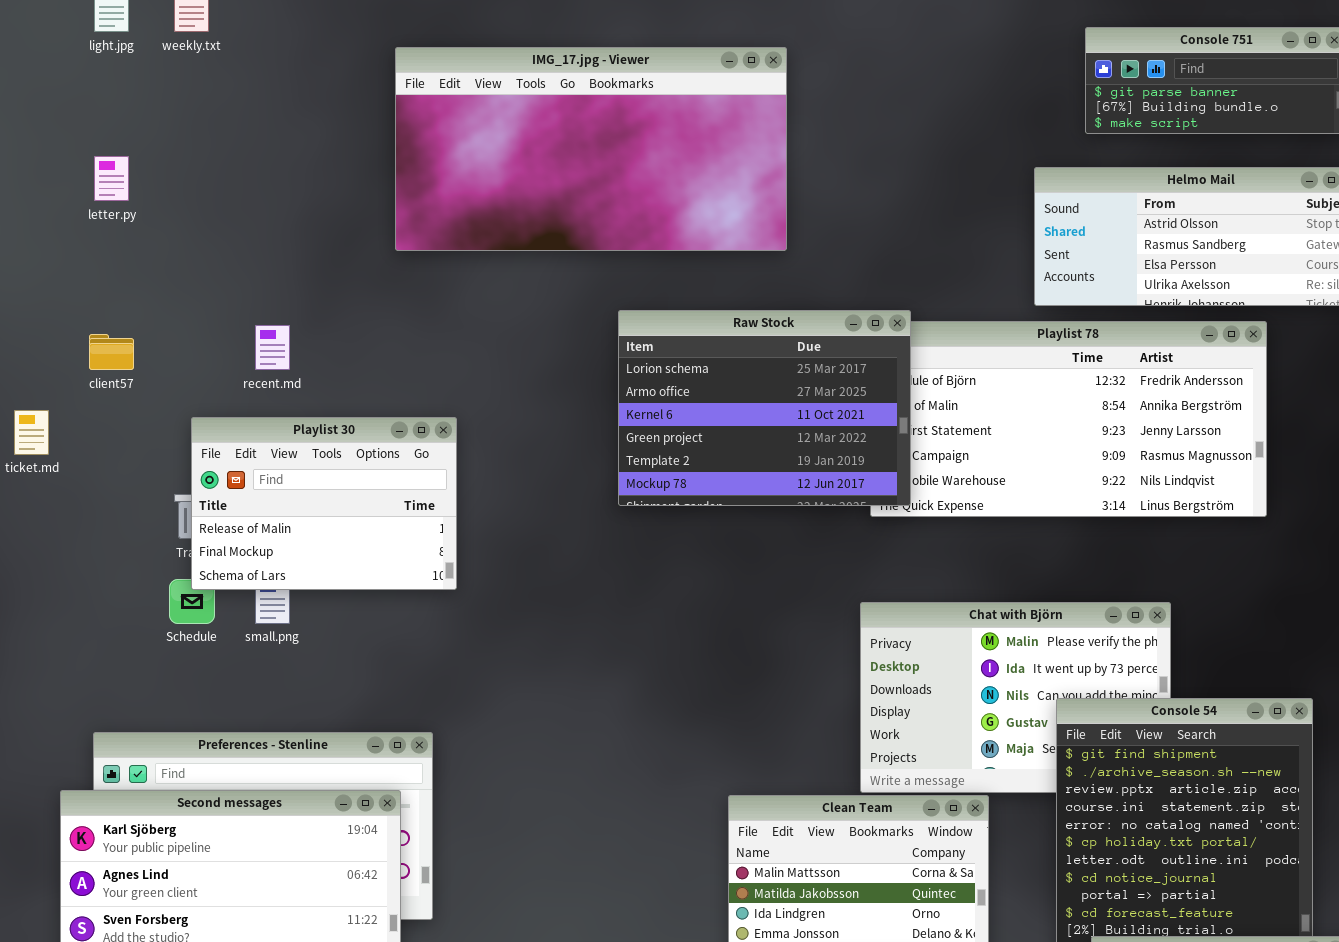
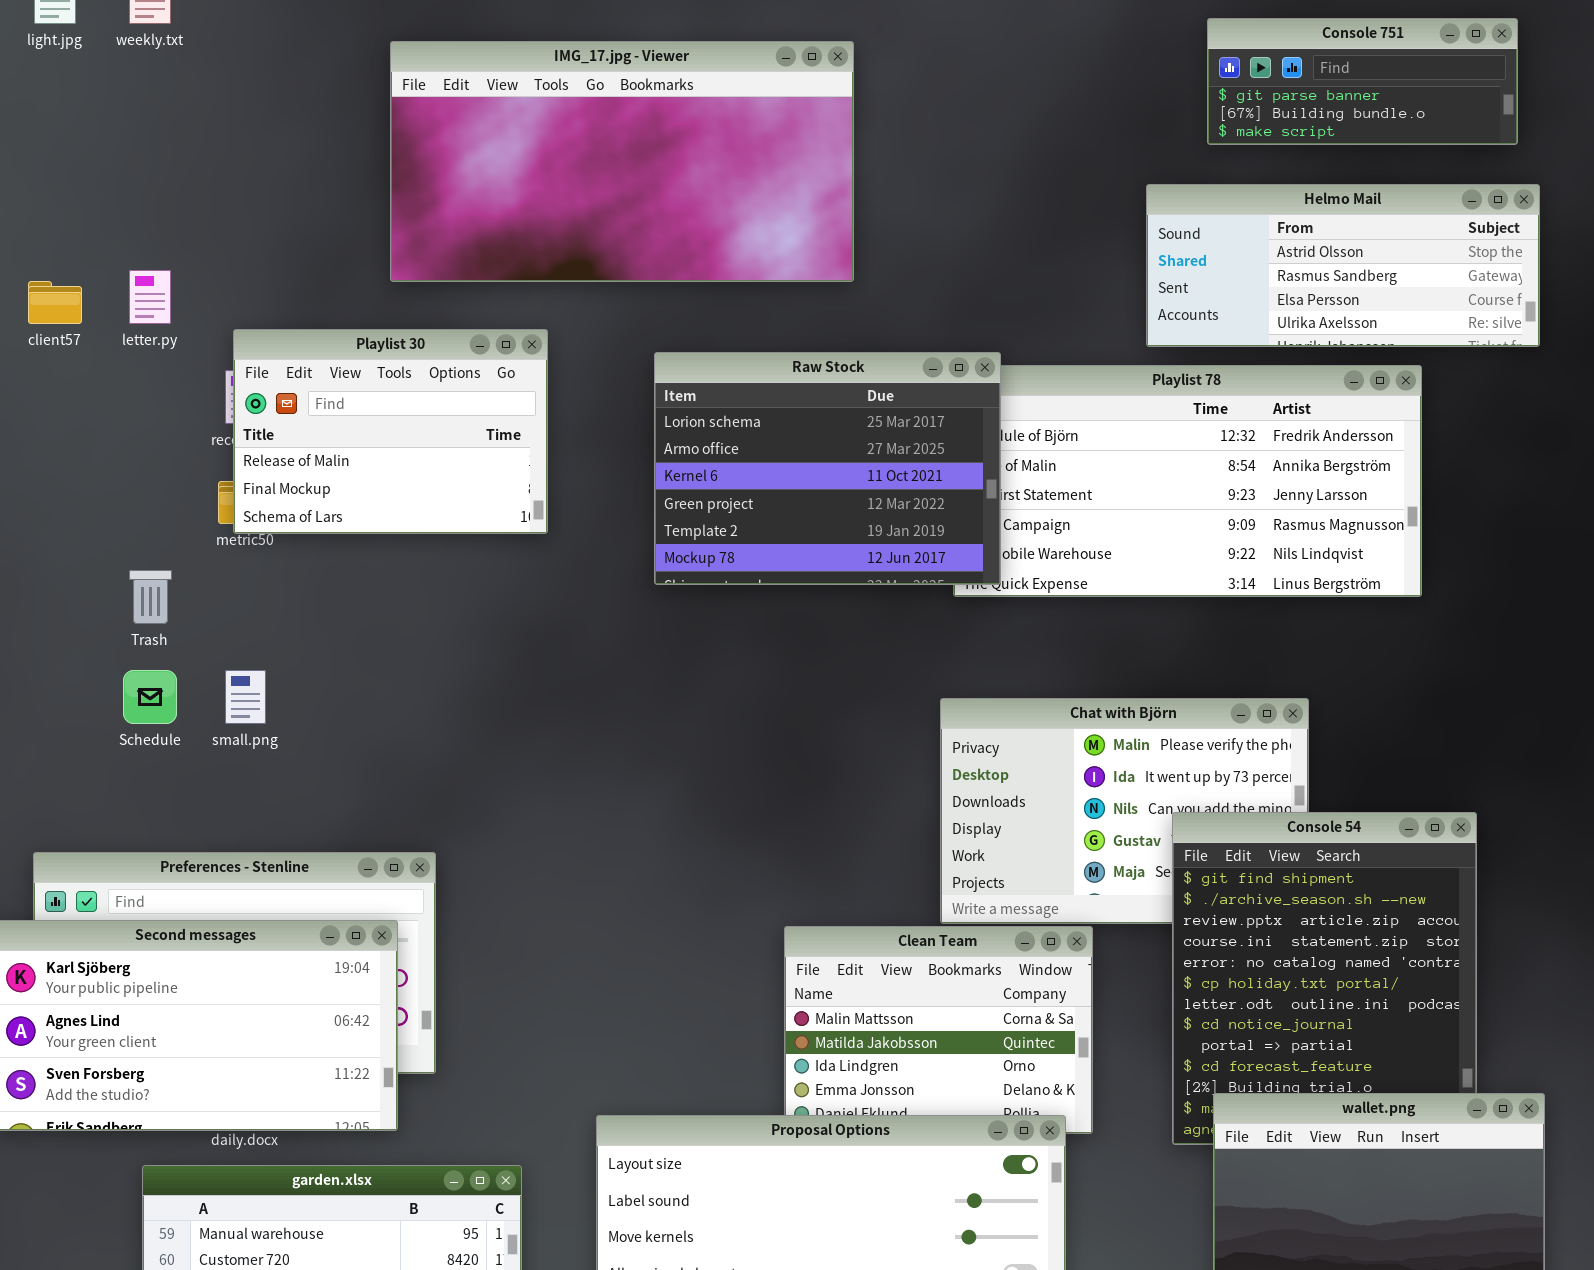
letter.py: [94,156,129,201] -> [129,270,171,324], moved
client57: [89,334,134,370] -> [28,281,82,324], moved
Playlist 30: [191,417,457,590] -> [233,329,548,534], moved

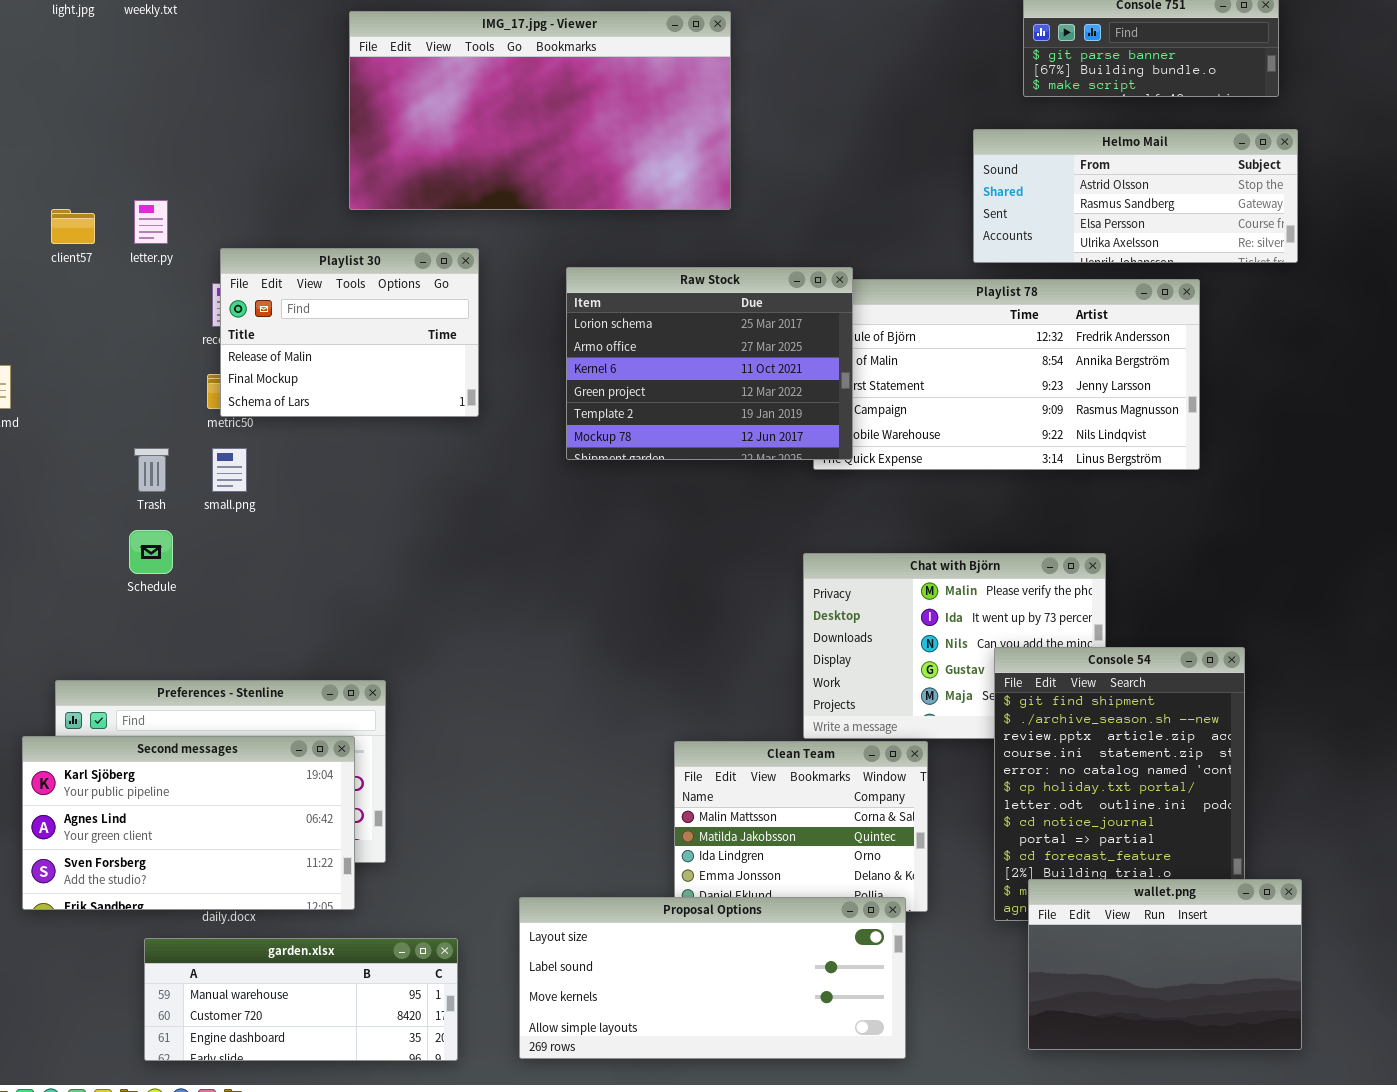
small.png: [225,670,266,724] -> [212,448,247,492], moved

